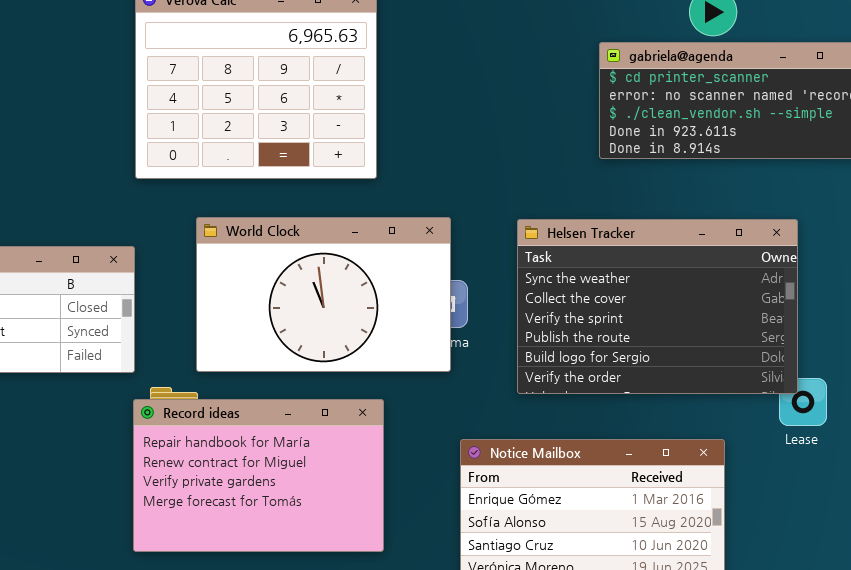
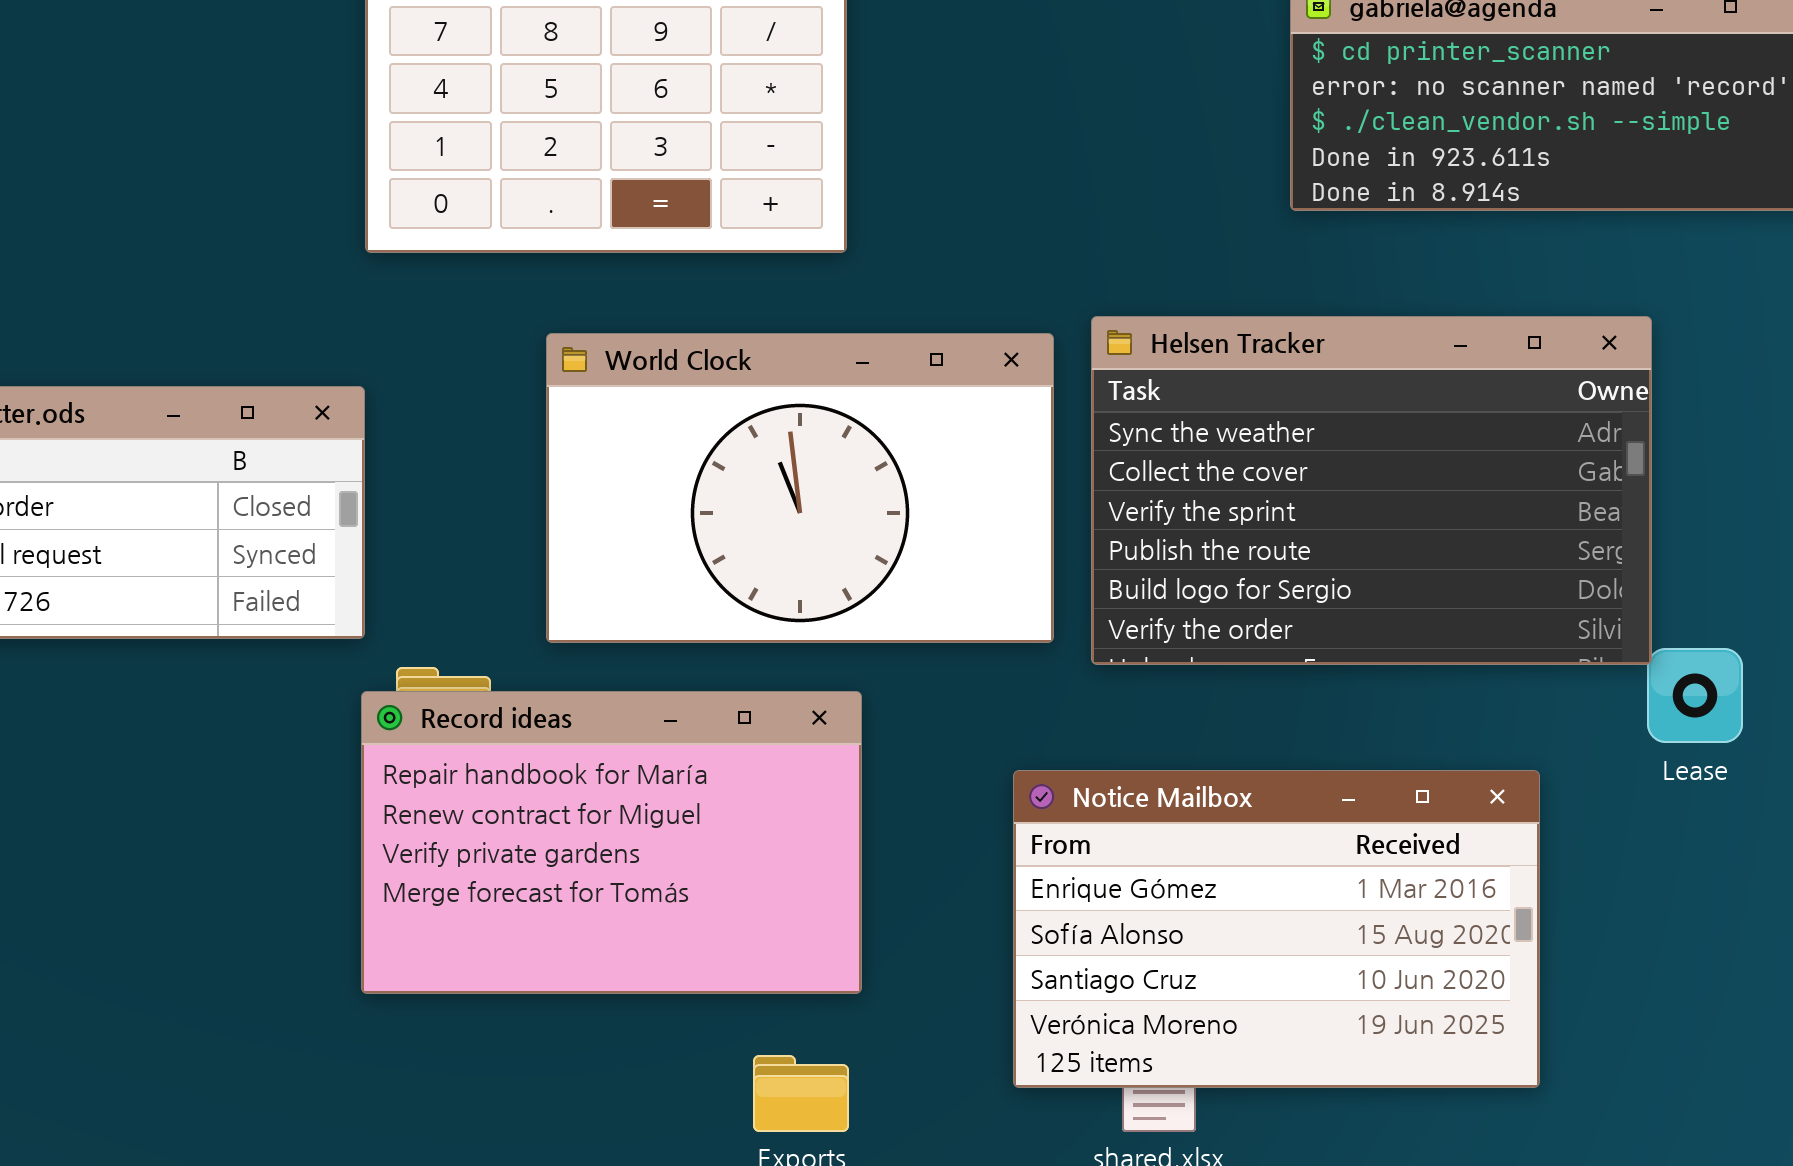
World Clock: [196,217,451,372] -> [546,333,1054,643], moved
Helsen Tracker: [517,219,798,394] -> [1091,316,1652,665], moved

